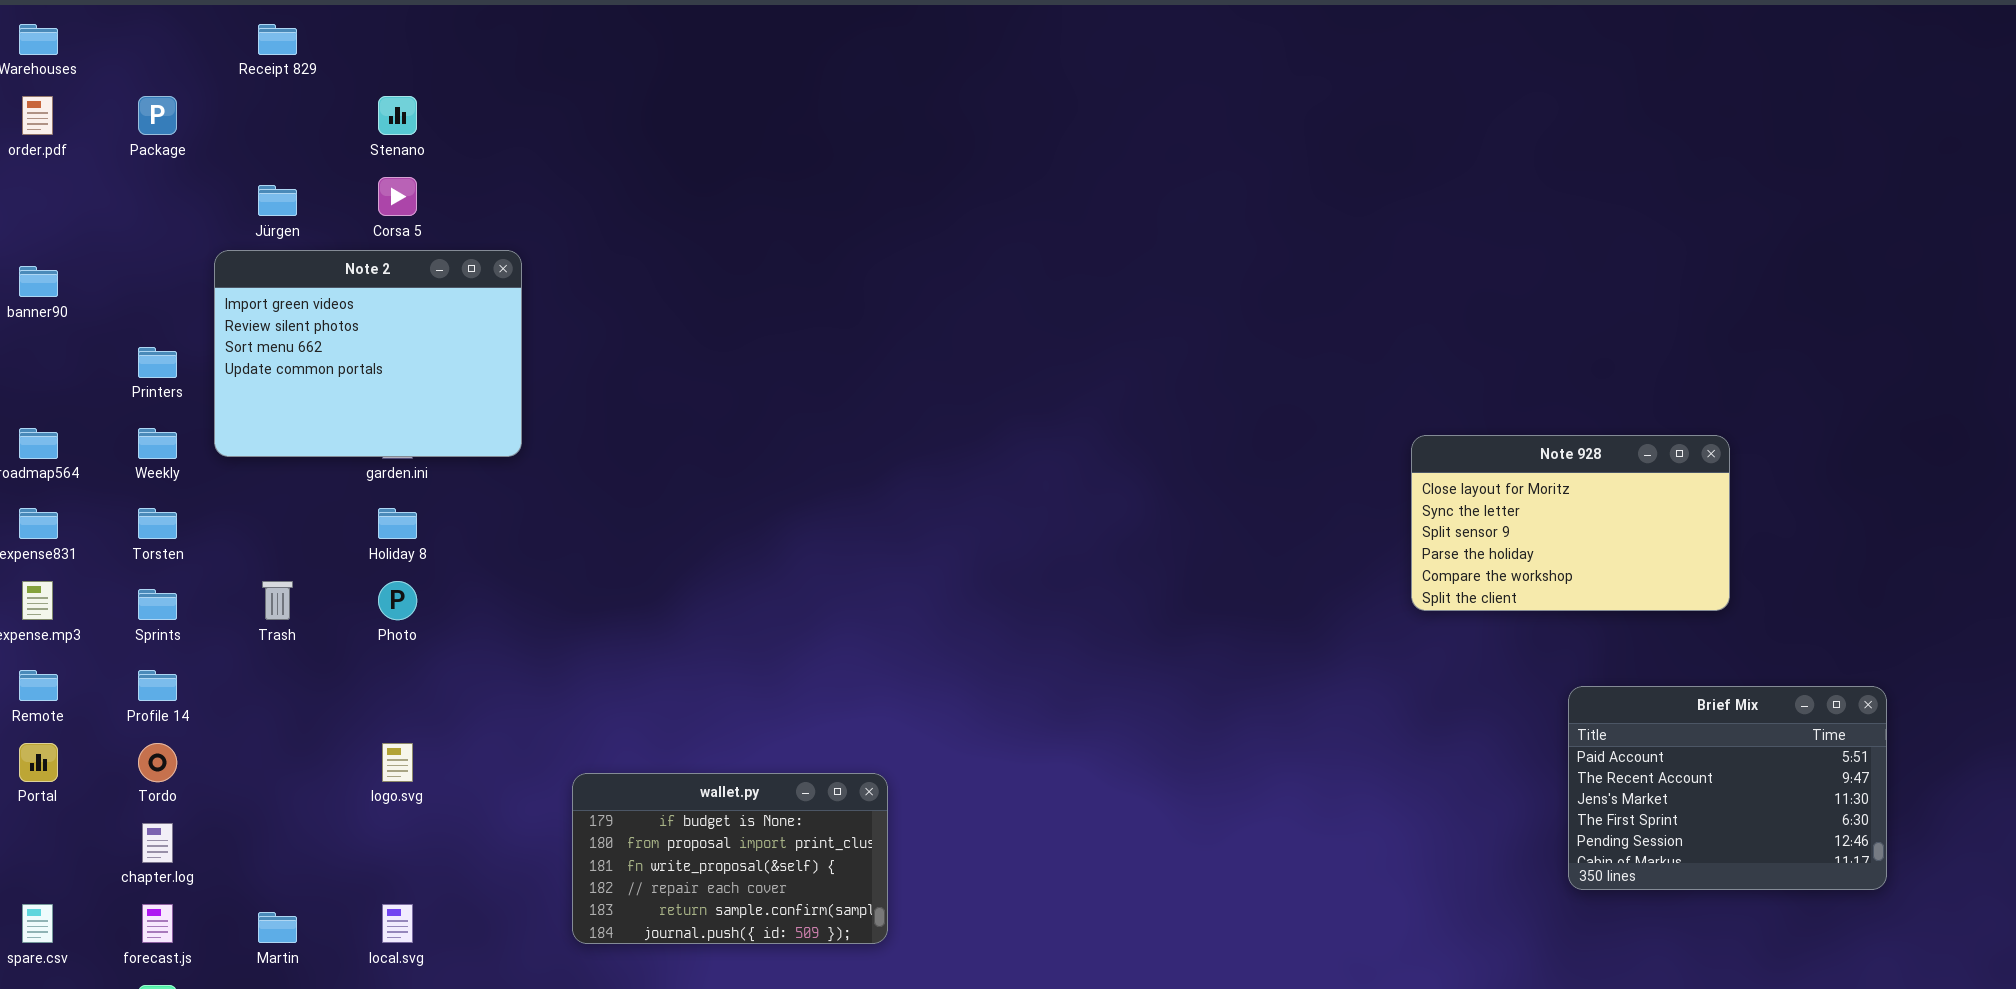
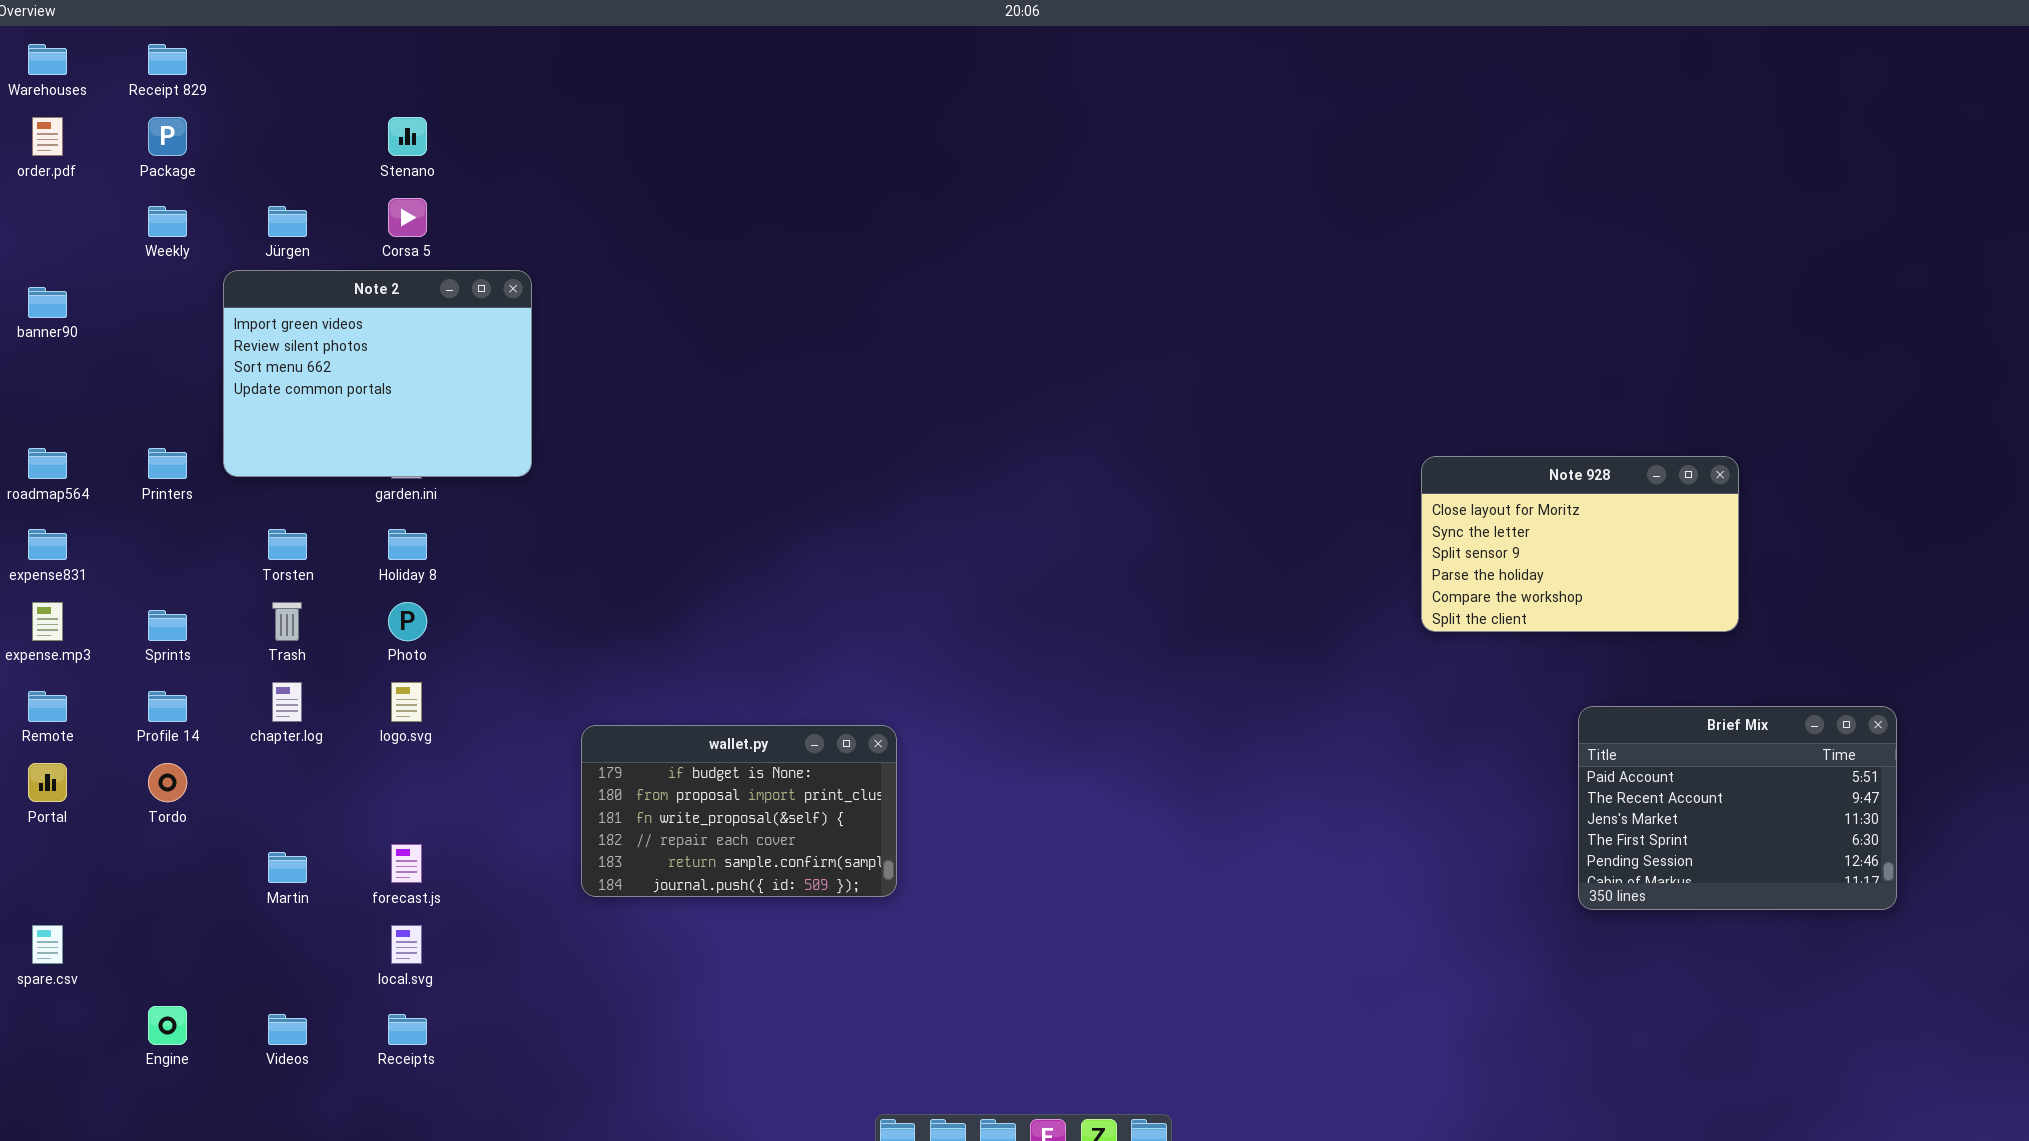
Receipt 829: [258,24,297,55] -> [148,44,187,75], moved
Printers: [138,347,177,378] -> [148,448,187,479], moved
Weekly: [138,428,177,459] -> [148,206,187,237], moved
Torsten: [138,508,177,539] -> [268,529,307,560], moved
logo.svg: [382,743,413,782] -> [391,682,422,722], moved
wallet.py: [572,773,888,944] -> [581,725,897,897], moved
chapter.log: [142,823,173,863] -> [272,682,302,722], moved
forecast.js: [142,904,173,943] -> [391,844,422,883], moved
Martin: [258,912,297,943] -> [268,852,307,883], moved

